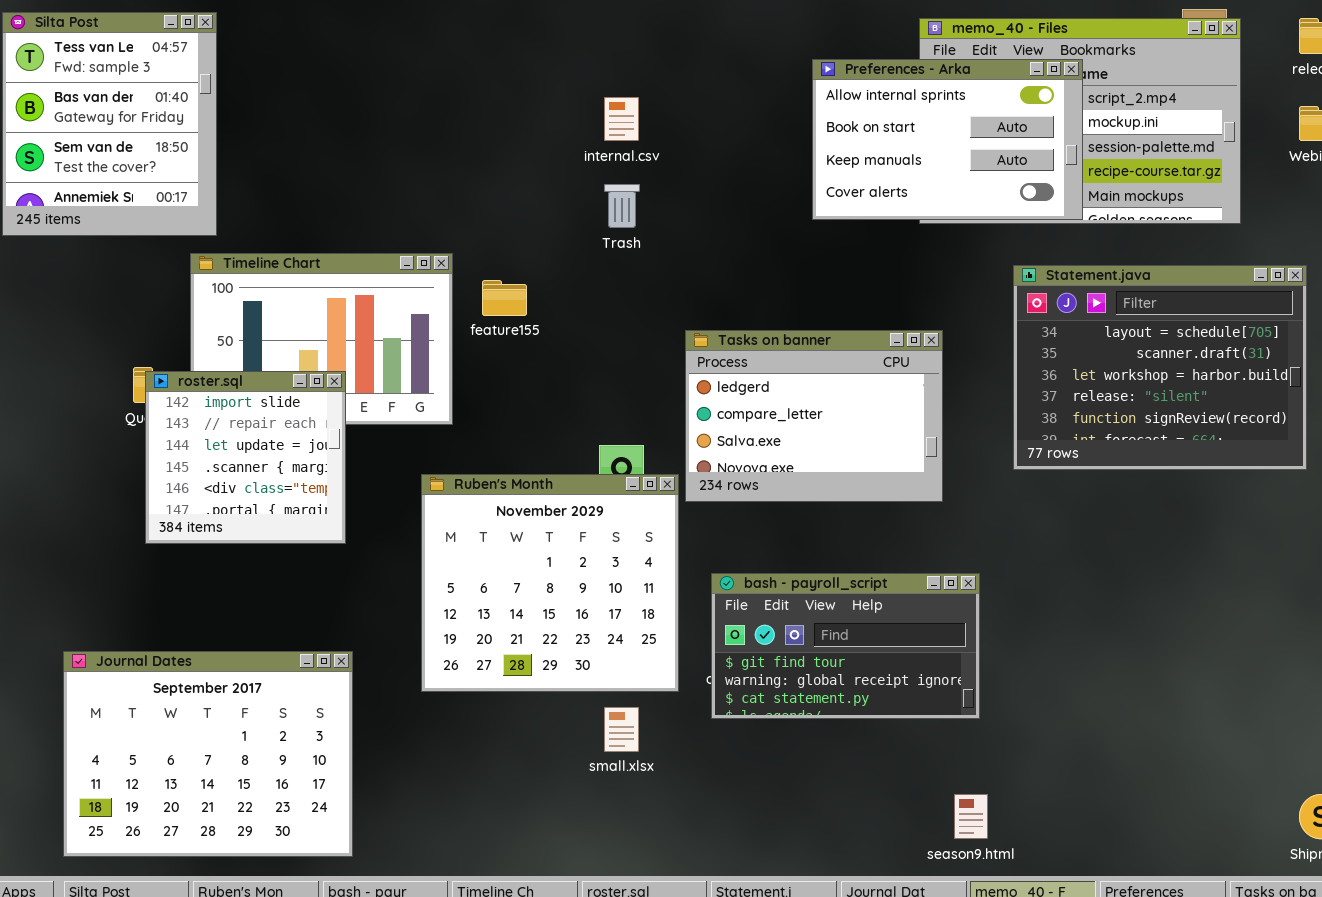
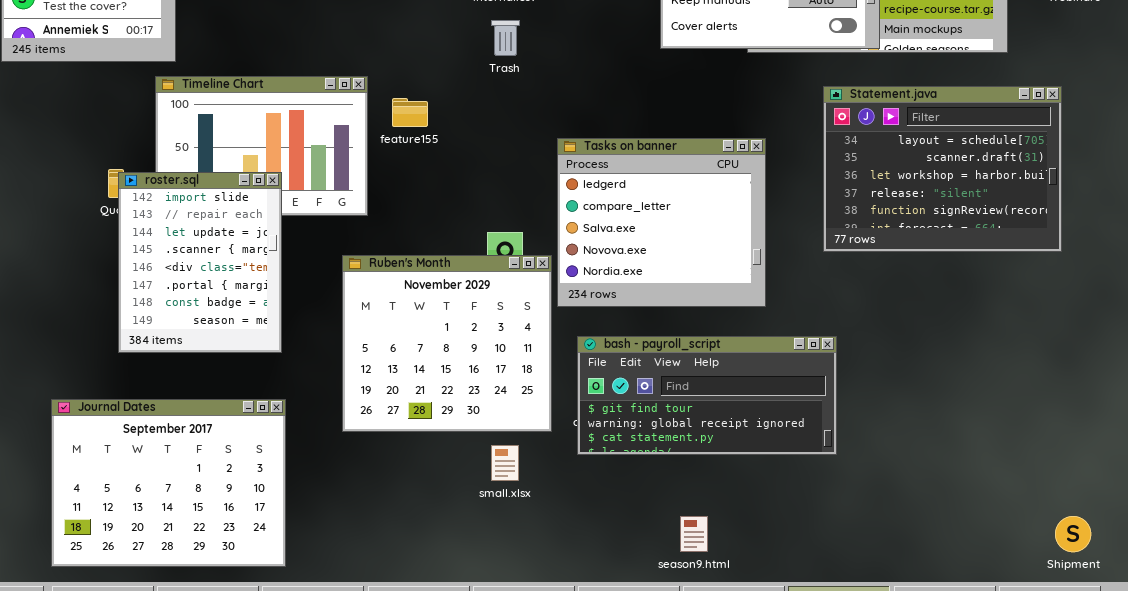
Tasks on banner: [685,330,943,502] -> [557,138,766,307], resized
roster.sql: [145,371,346,544] -> [118,172,282,353], resized
bash - payroll_script: [711,573,980,719] -> [577,336,837,455], resized
season9.html: [954,794,988,839] -> [680,516,708,552], moved

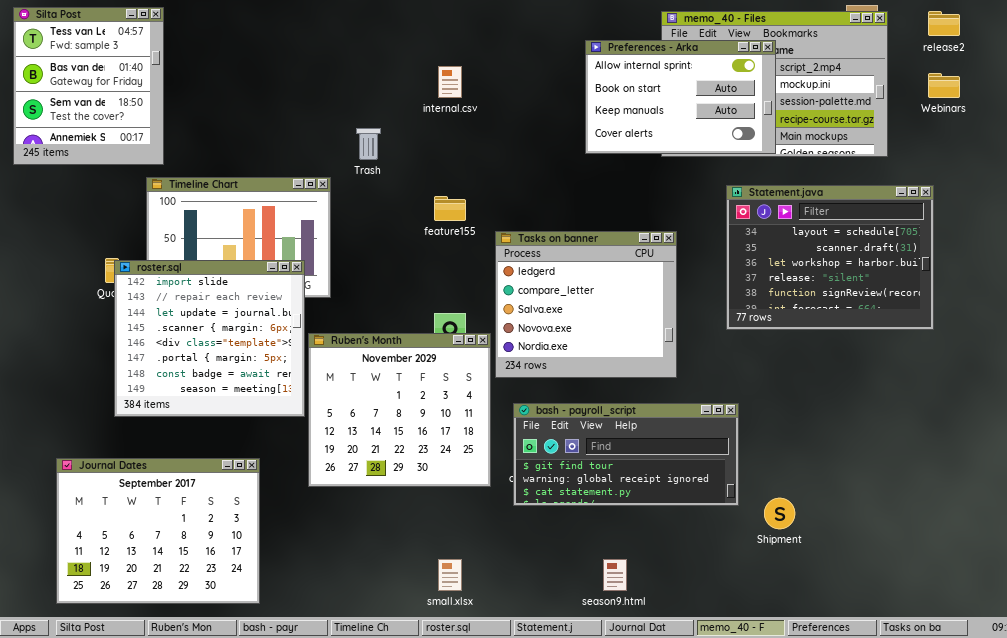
Trash: [491,20,520,56] -> [356,128,381,160], moved
feature155: [392,98,428,127] -> [434,196,466,221], moved
roster.sql: [118,172,282,353] -> [114,260,305,417], resized
small.xlsx: [491,445,519,481] -> [438,559,462,591], moved
Shipment: [1055,516,1091,552] -> [764,498,795,529], moved

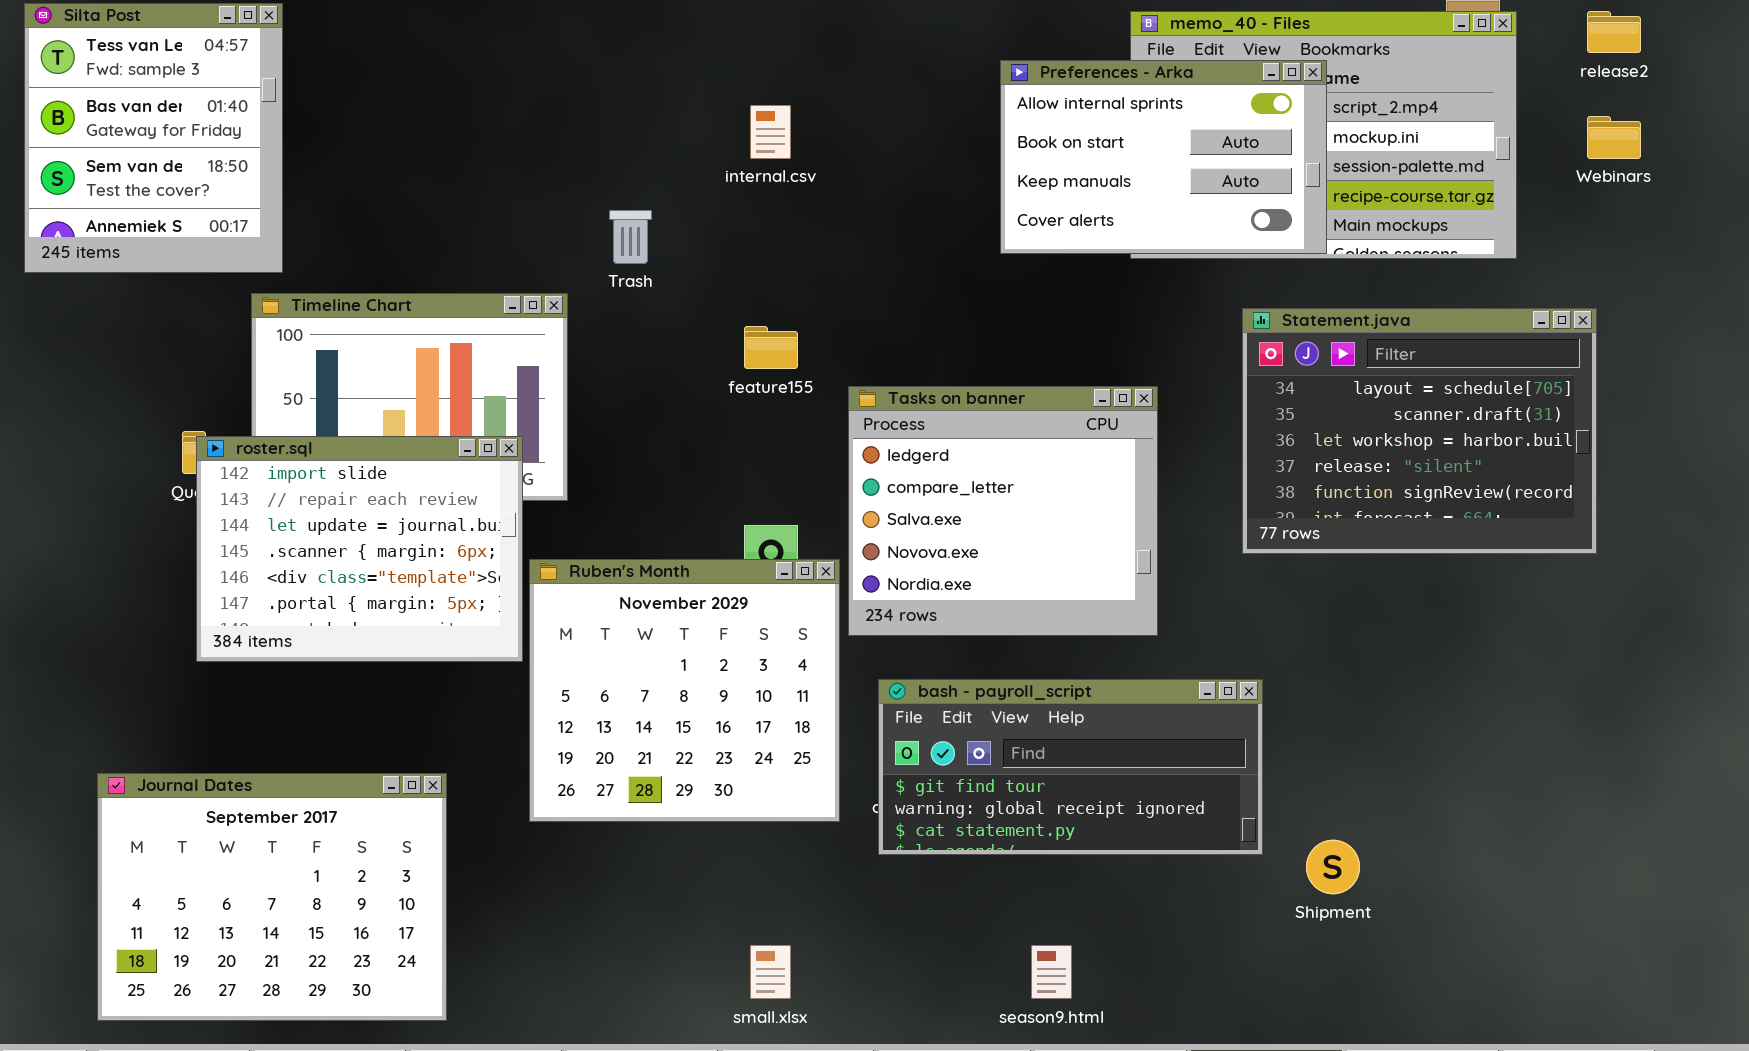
roster.sql: [114,260,305,417] -> [196,436,523,662], resized

